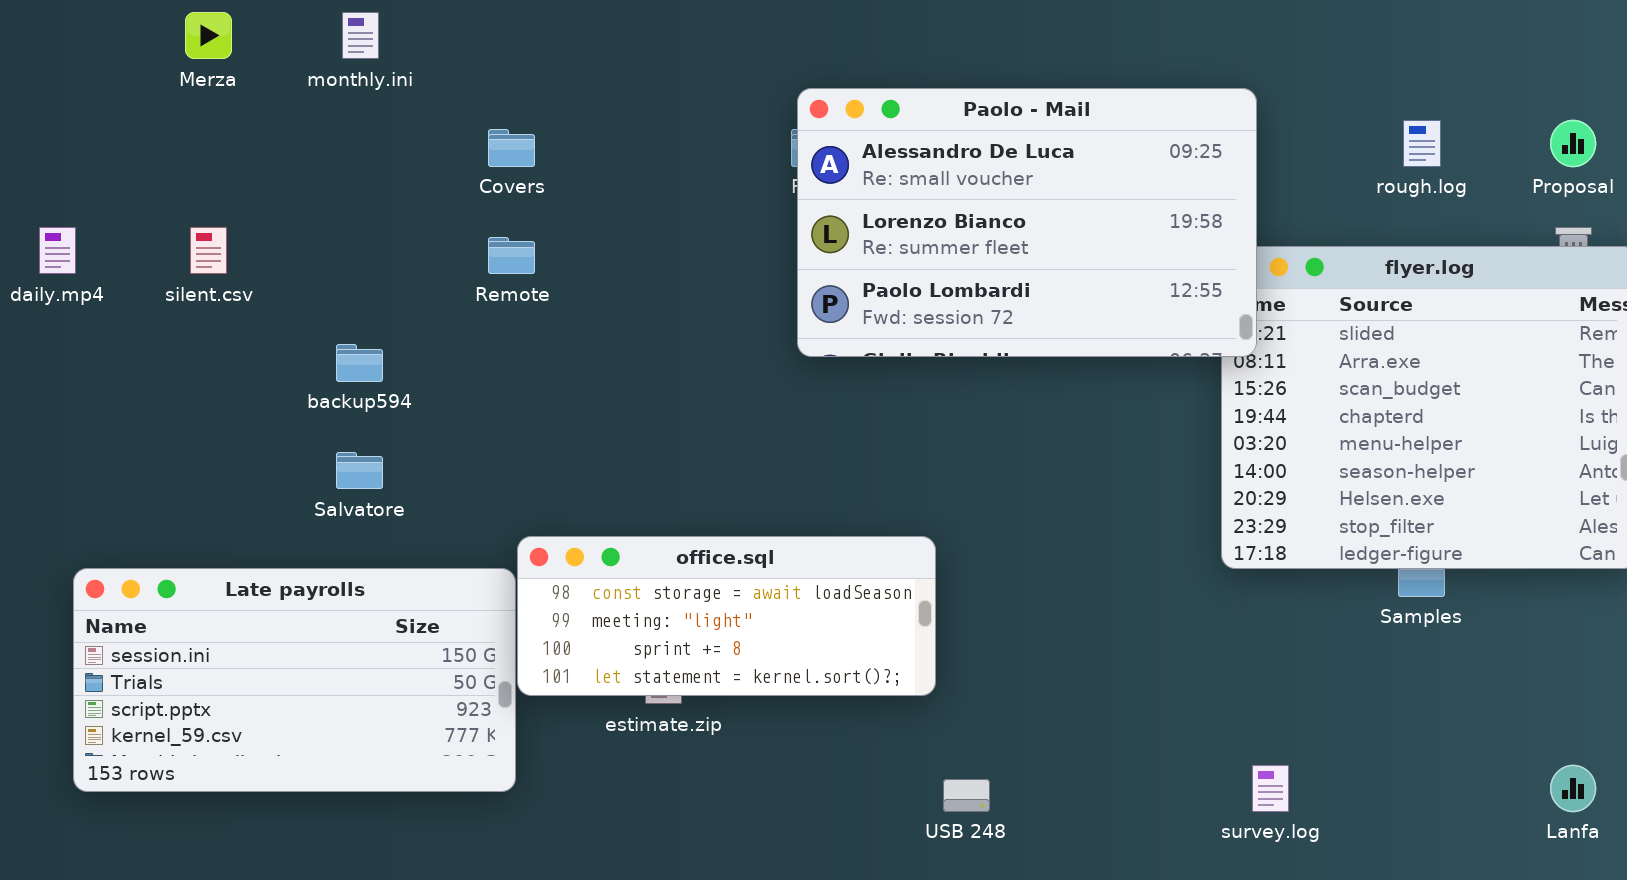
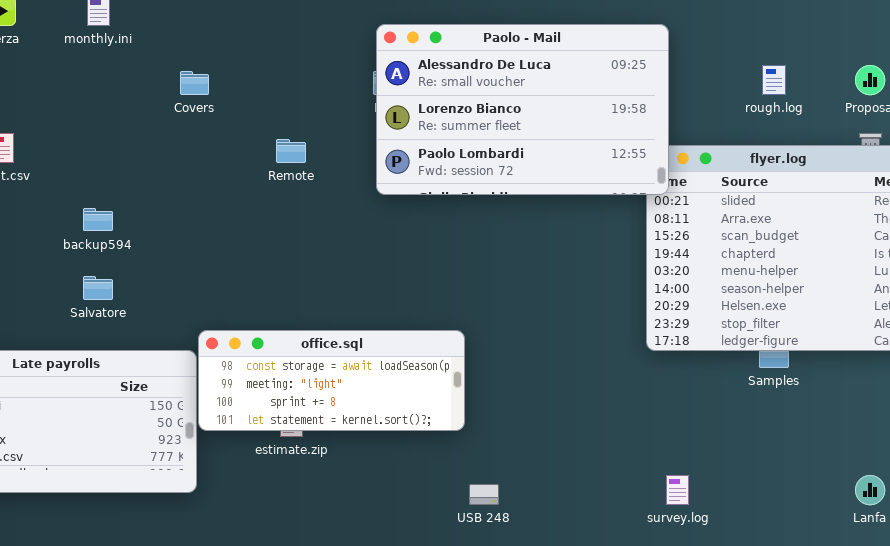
Paolo - Mail: [797,88,1257,357] -> [376,24,669,195], moved
Remote: [488,237,535,274] -> [276,139,306,163], moved

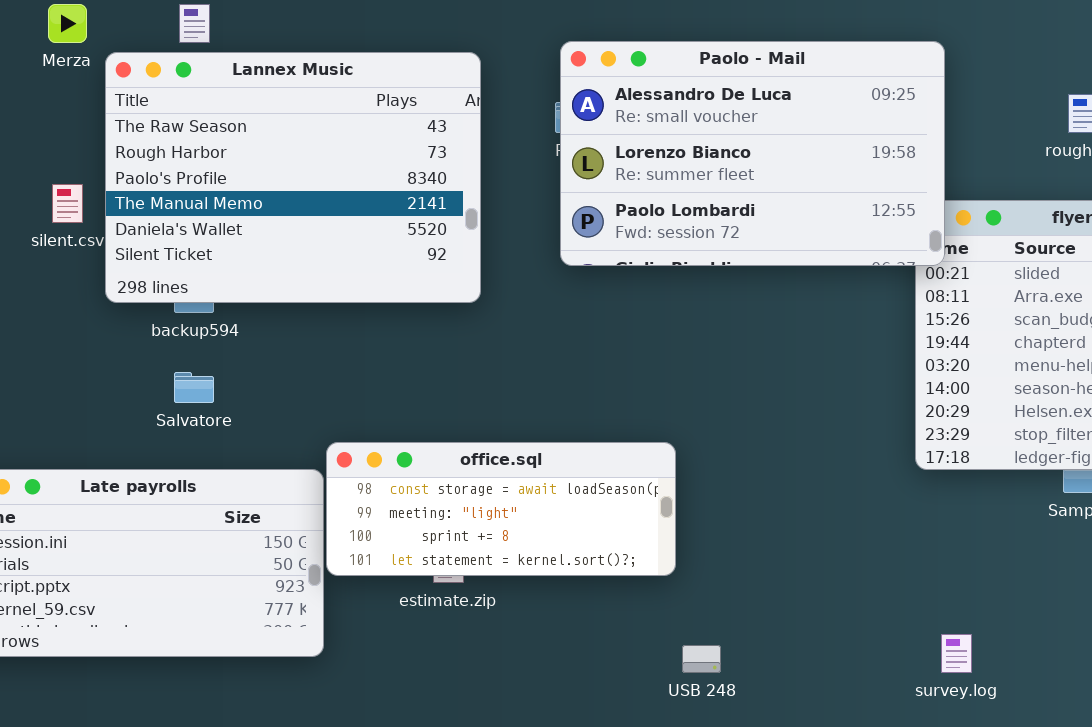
Lannex Music: none -> [105,52,481,303], opened

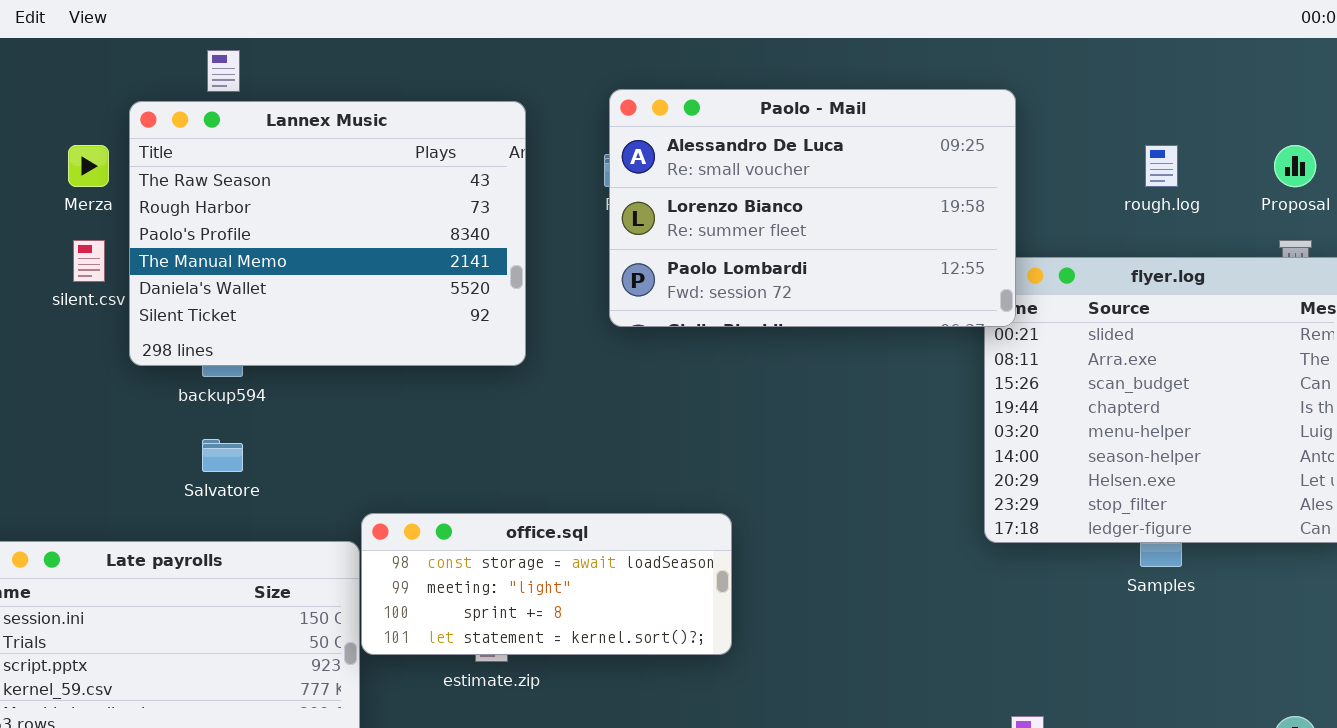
Merza: [48,4,87,43] -> [68,145,109,187], moved

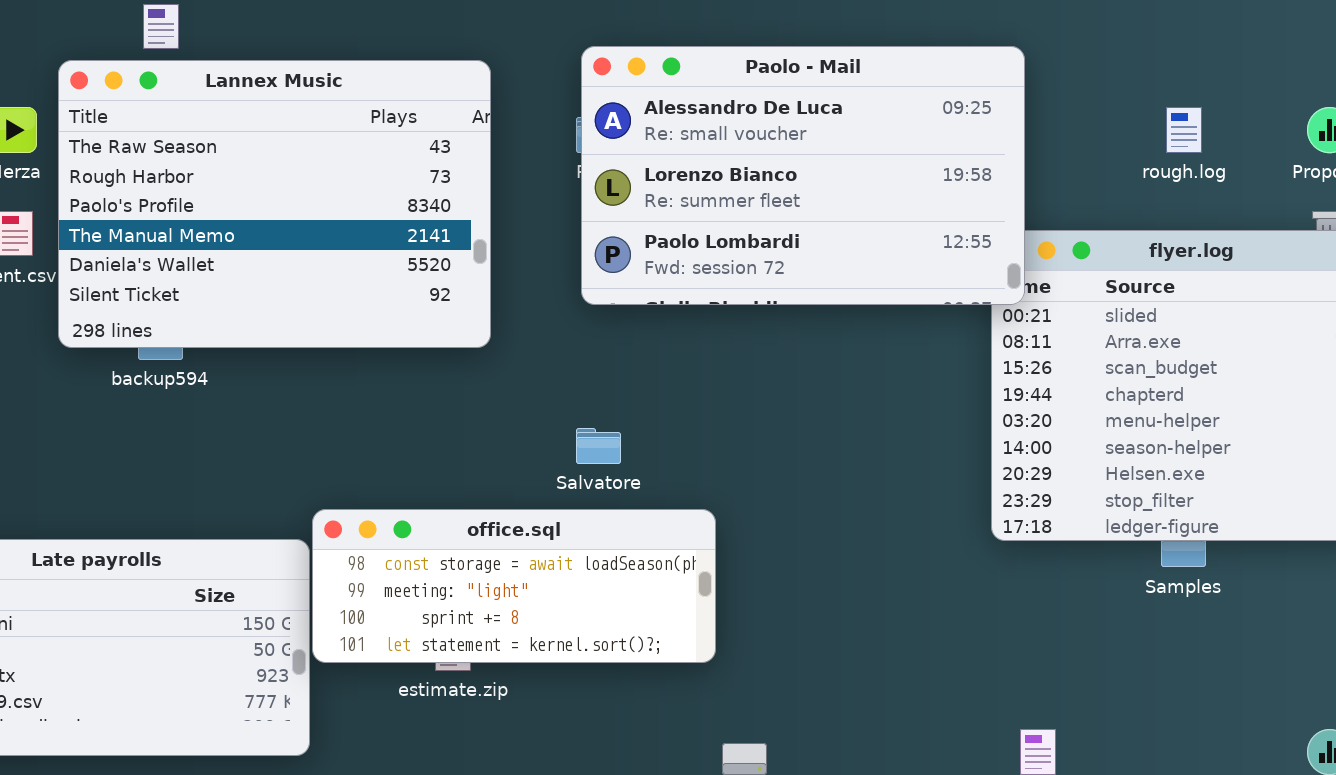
Salvatore: [202,439,243,472] -> [576,428,621,464], moved

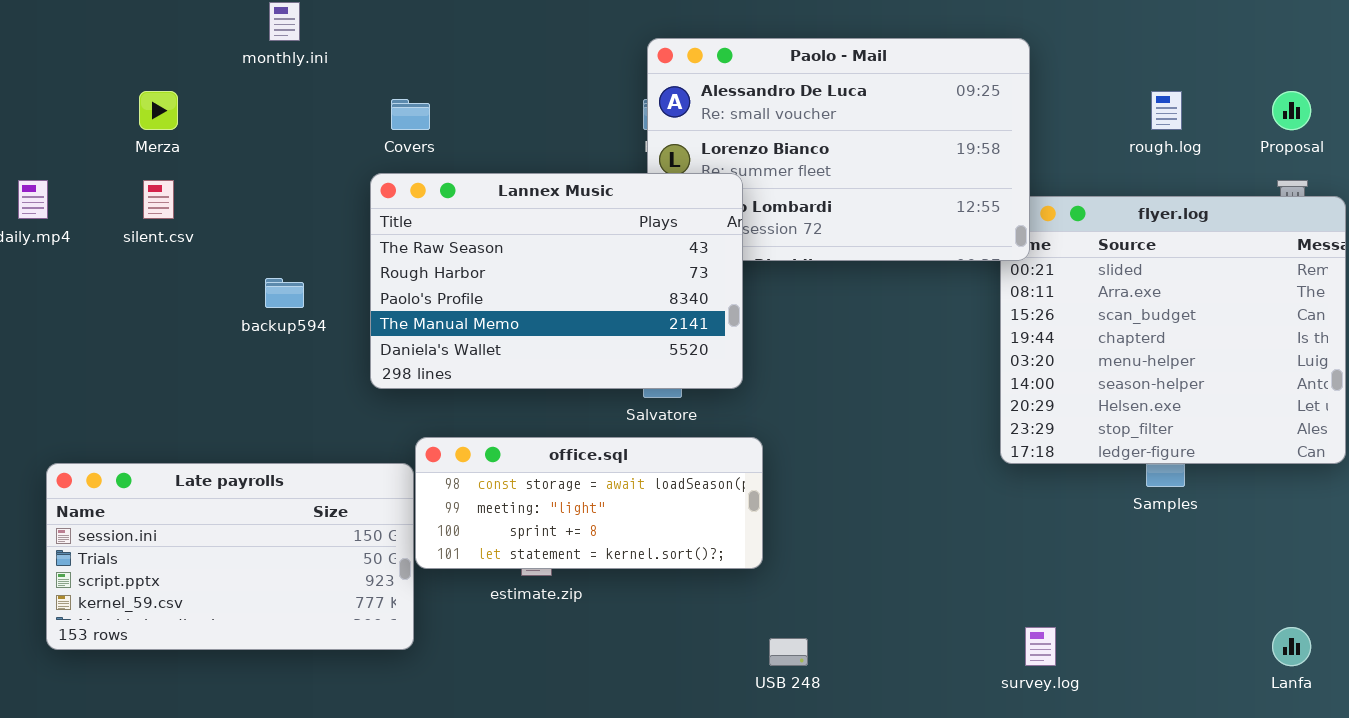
Lannex Music: [58,60,491,348] -> [370,173,743,389], moved, resized

